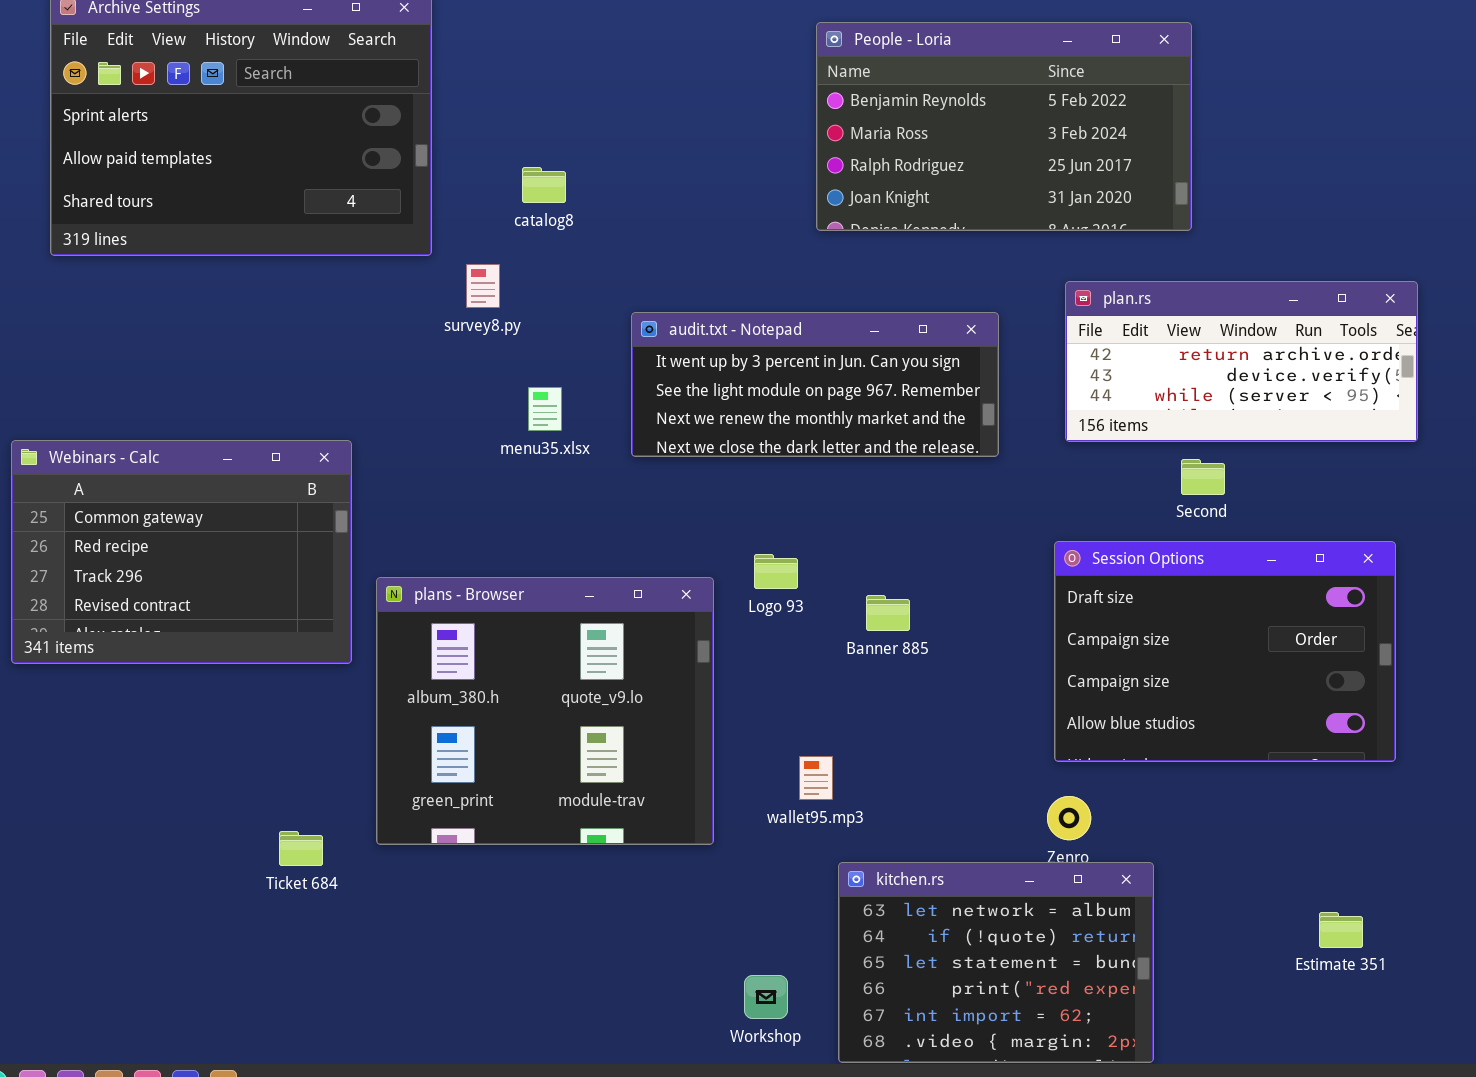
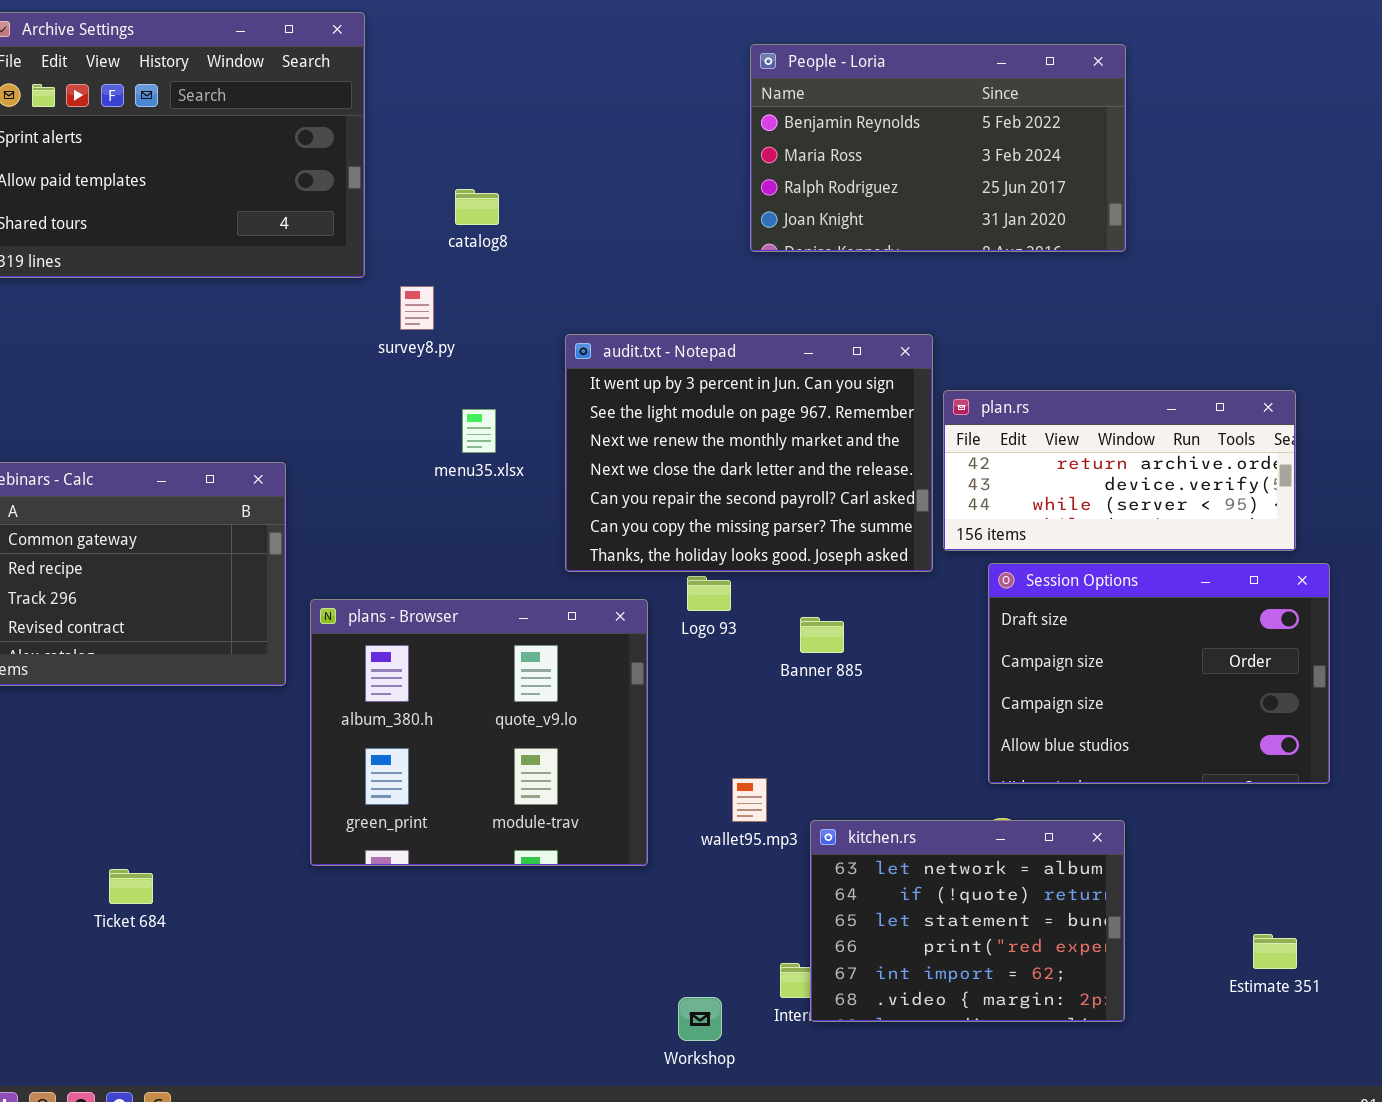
plan.rs: [1065,281,1418,442] -> [943,390,1296,551], moved
audit.txt - Notepad: [631,312,999,457] -> [565,334,933,572], resized
Ticket 684: [279,831,323,866] -> [109,869,153,904], moved
kitchen.rs: [838,862,1154,1063] -> [810,820,1125,1022], moved

